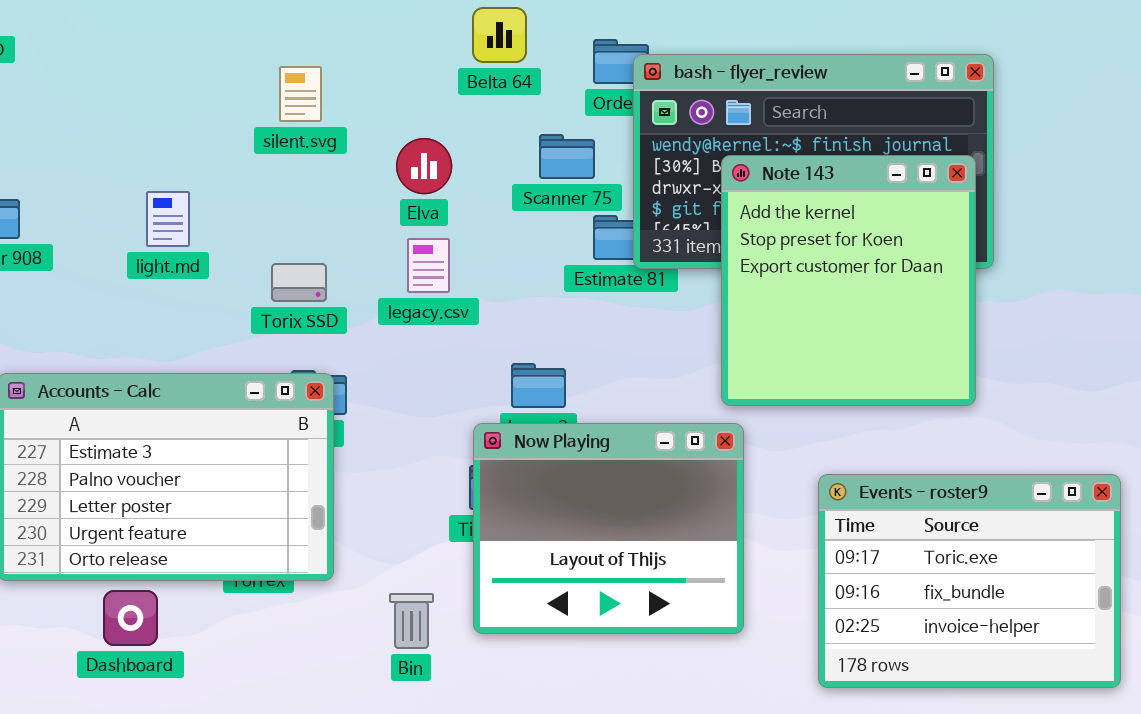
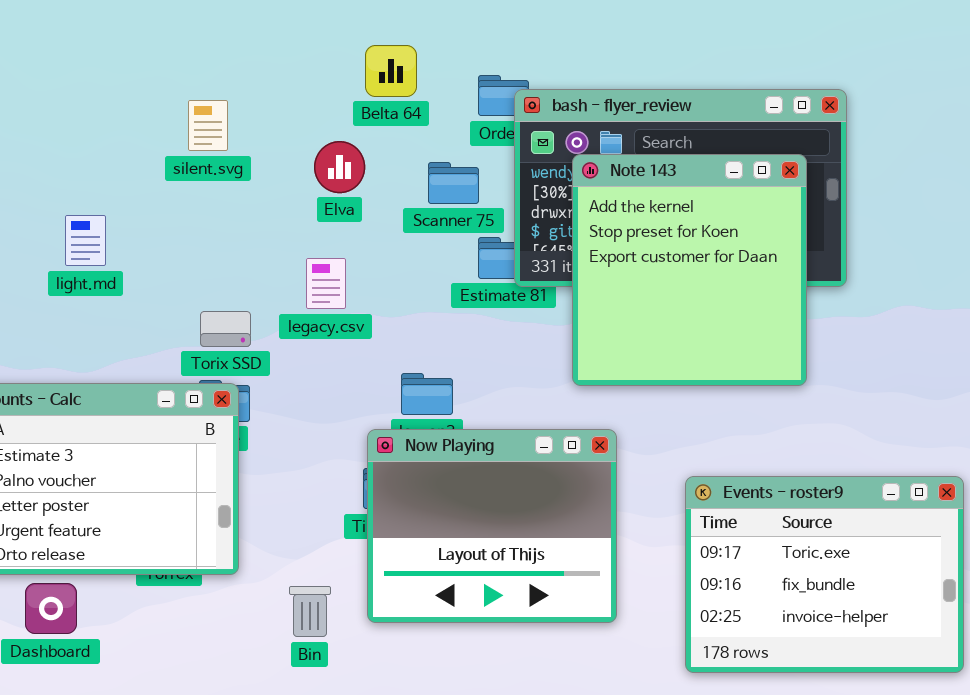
Elva: [396,138,452,194] -> [314,141,365,193], moved
Note 143: [721,155,976,406] -> [572,154,807,386], moved
Torix SSD: [271,263,327,302] -> [200,311,251,347], moved

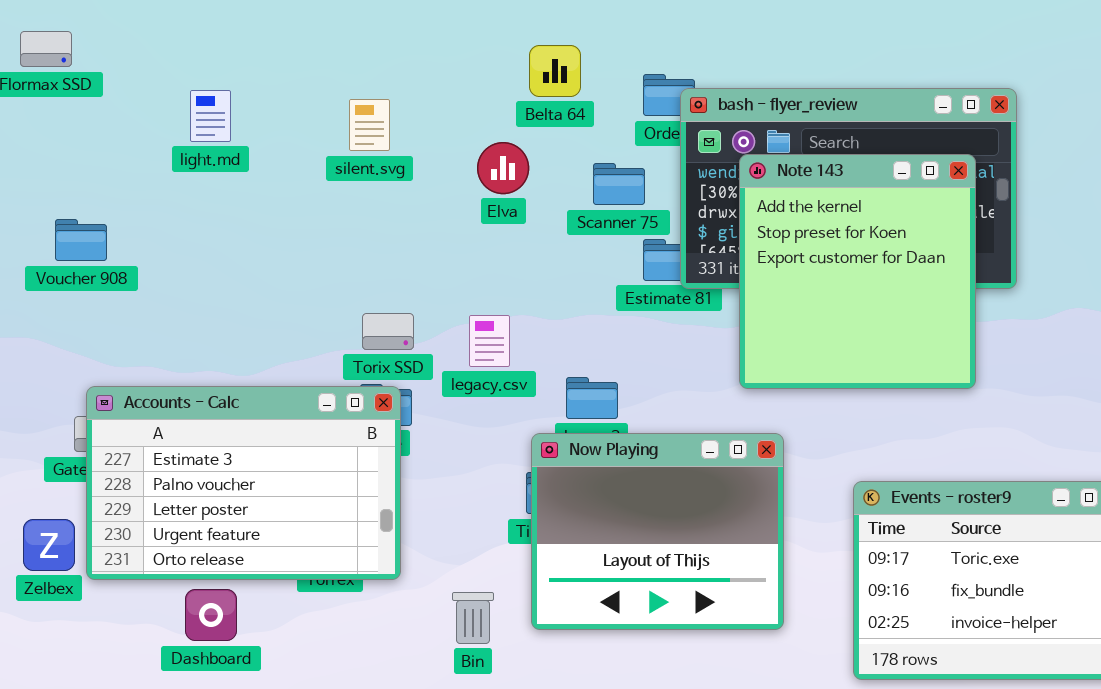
light.md: [65,215,106,266] -> [190,90,231,142], moved
legacy.csv: [306,258,346,309] -> [469,315,510,367], moved

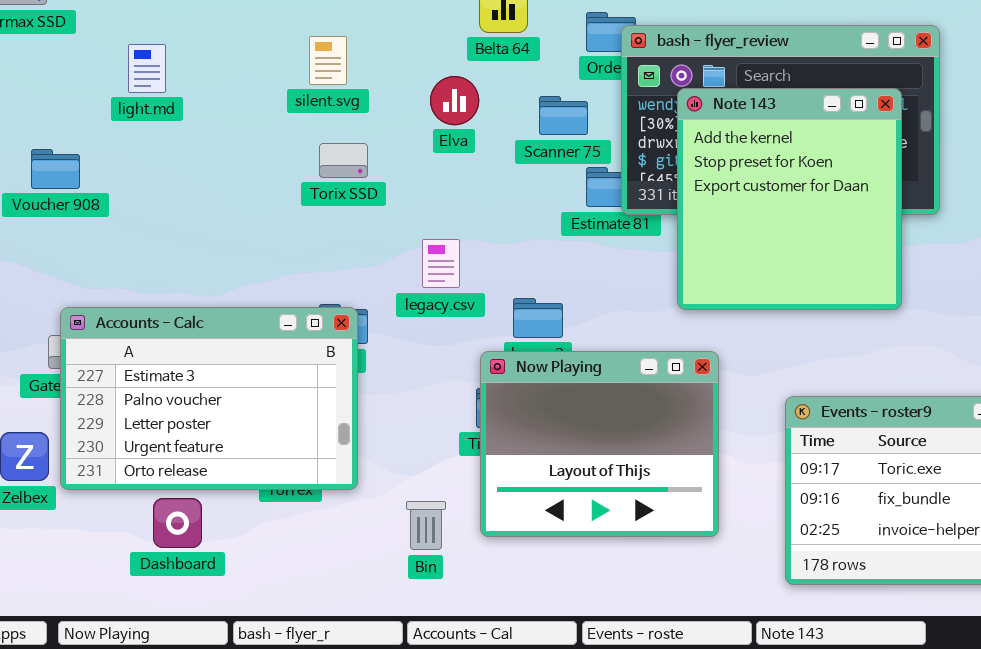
light.md: [190,90,231,142] -> [128,44,166,93], moved
Torix SSD: [362,313,414,350] -> [319,143,368,178], moved

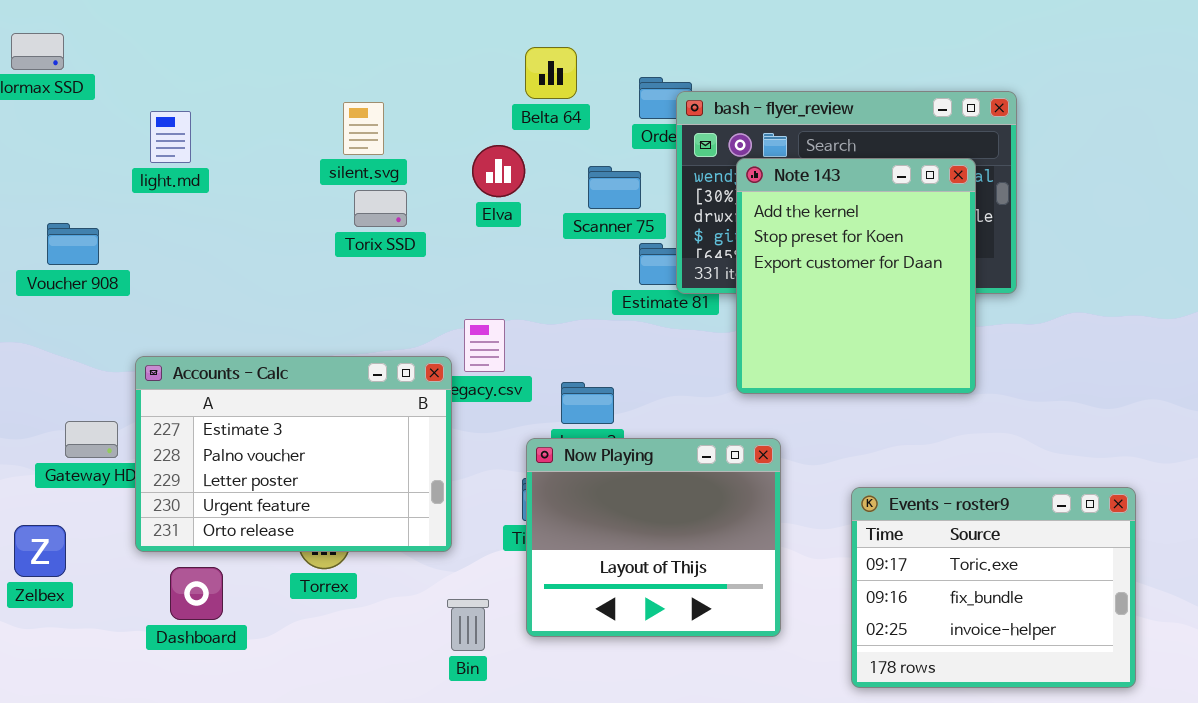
Torix SSD: [319,143,368,178] -> [354,190,407,227], moved
Accounts - Calc: [60,307,358,490] -> [135,356,452,552], moved
Dashboard: [153,498,202,548] -> [170,567,223,620], moved

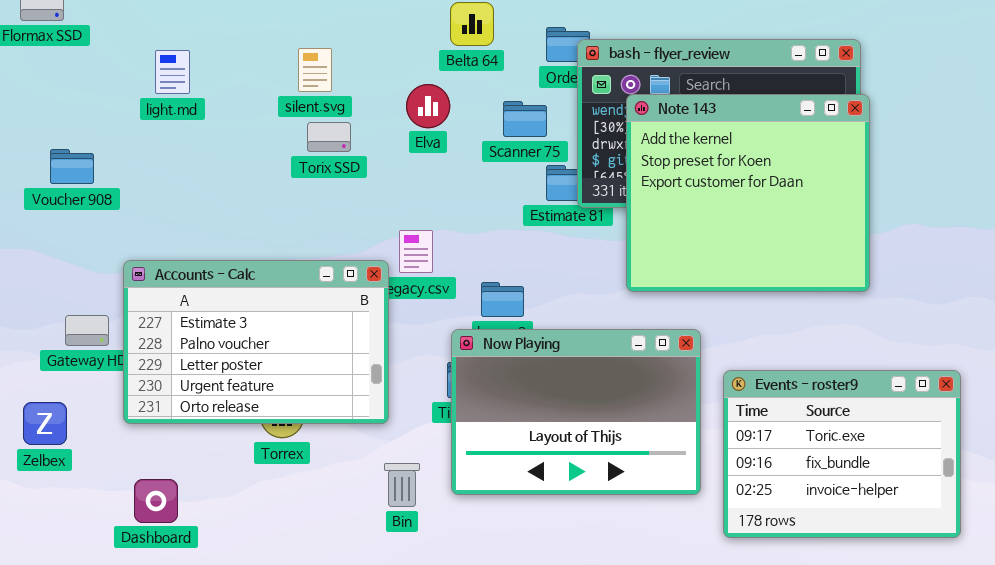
light.md: [150,111,191,163] -> [155,50,190,94], moved
Note 143: [736,158,976,394] -> [626,94,870,292], resized
Now Playing: [526,438,781,637] -> [451,329,701,495], resized
Dashboard: [170,567,223,620] -> [134,479,178,523], moved

